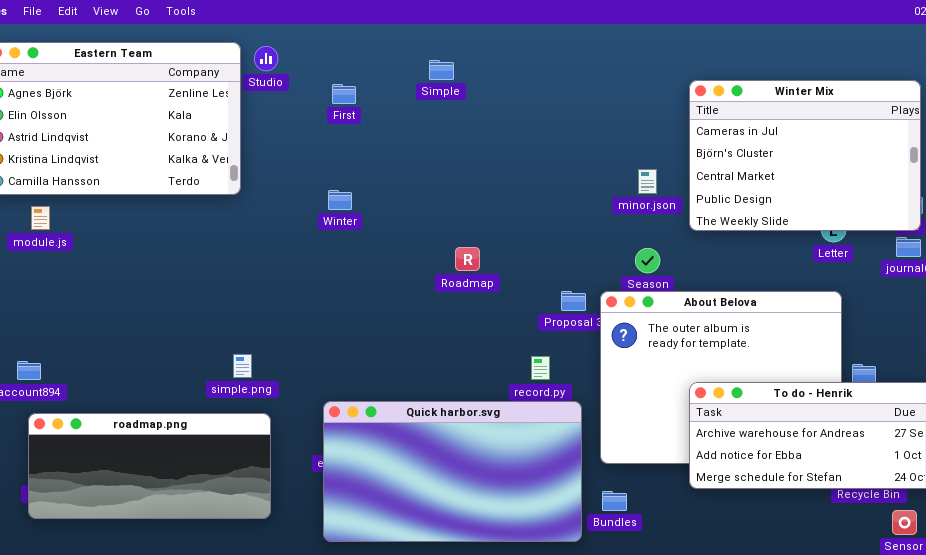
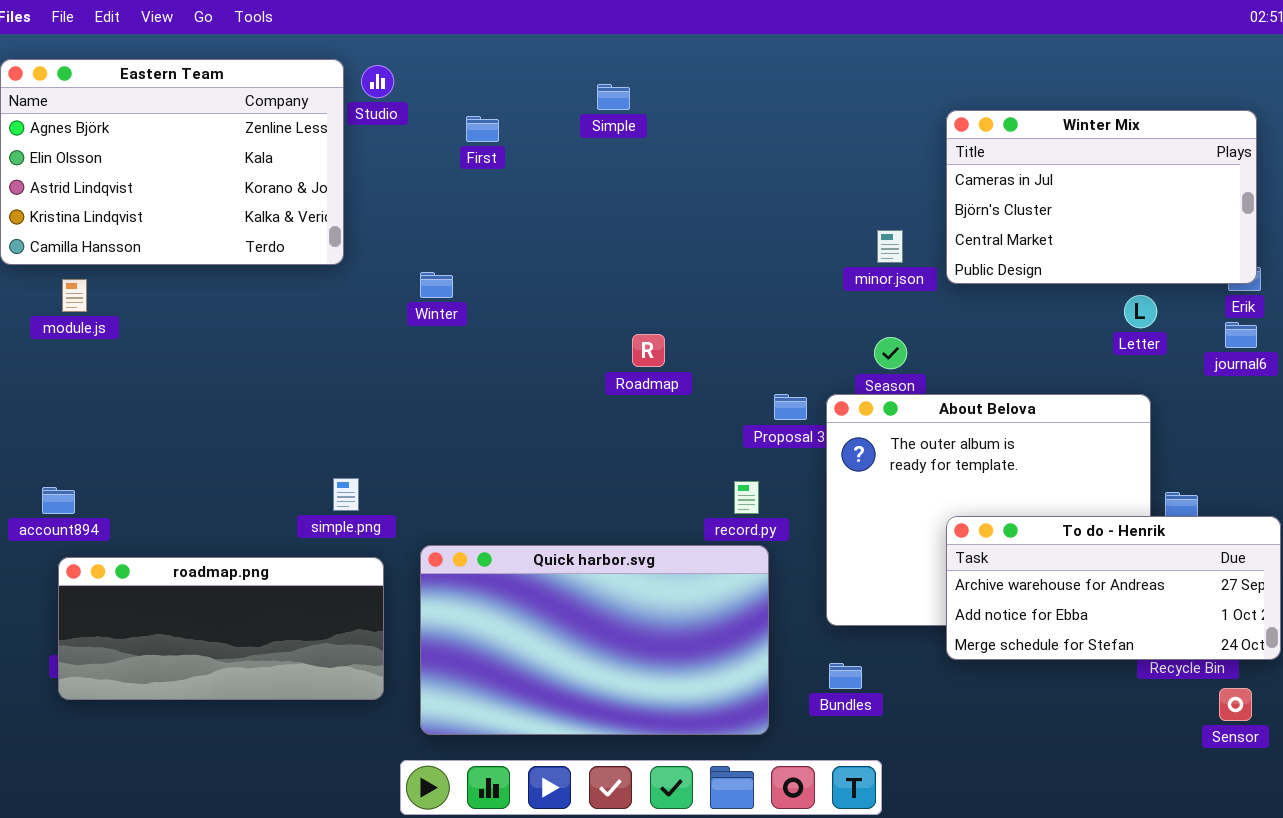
Winter Mix: [689,80,921,231] -> [946,110,1257,284], resized
Winter: [328,190,352,210] -> [420,272,453,298], moved
Quick harbor.svg: [323,401,582,542] -> [420,545,769,735], moved

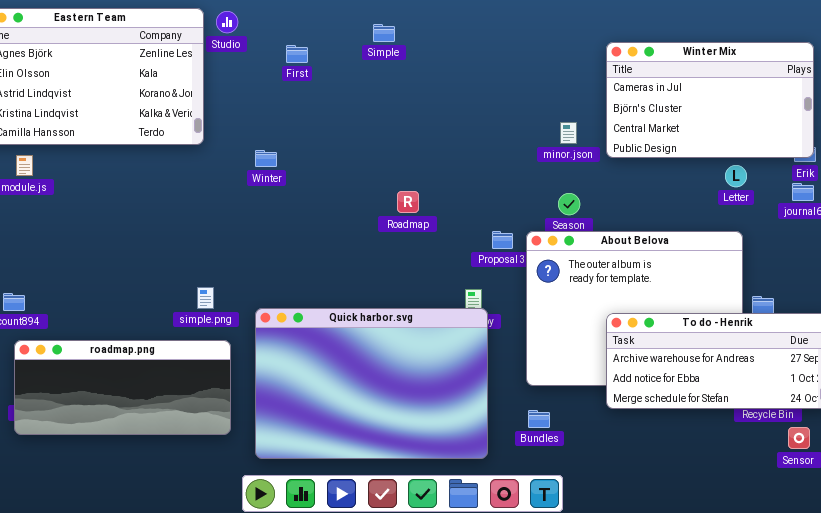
Quick harbor.svg: [420,545,769,735] -> [255,308,488,459], resized

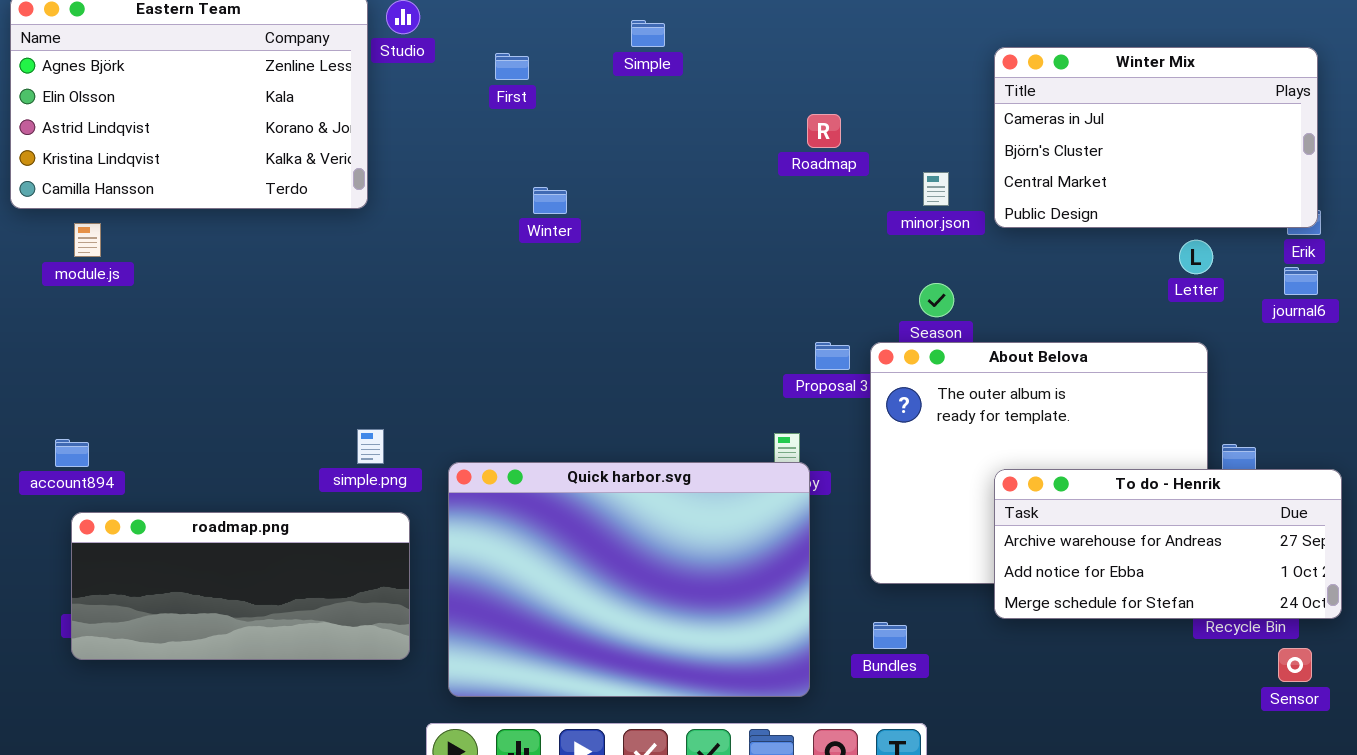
Winter: [255,150,277,167] -> [533,187,567,214], moved
Roadmap: [397,191,419,213] -> [807,114,841,148], moved

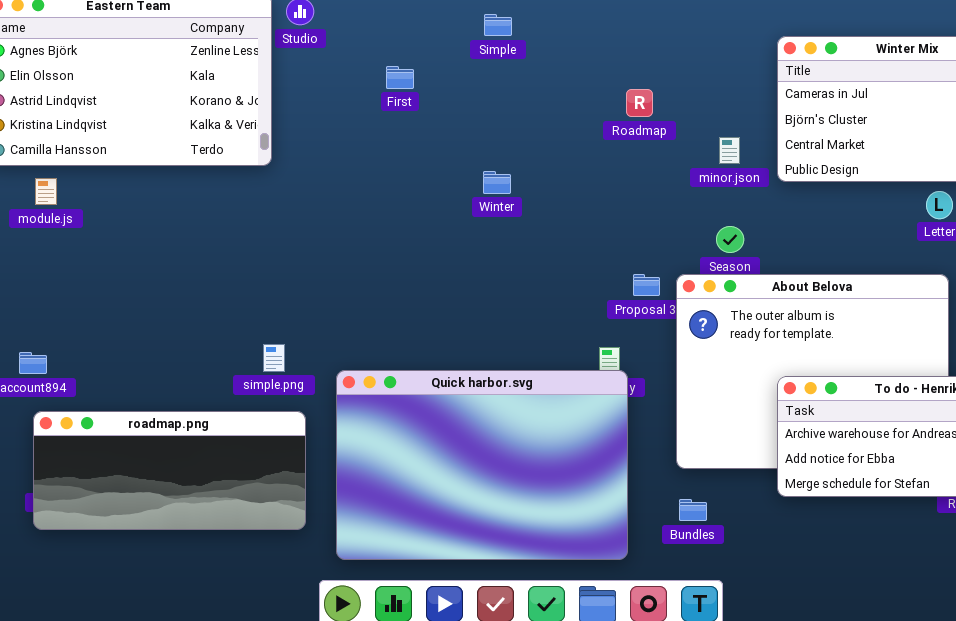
First: [495,53,529,80] -> [386,66,414,89], moved
Winter: [533,187,567,214] -> [483,171,511,194], moved

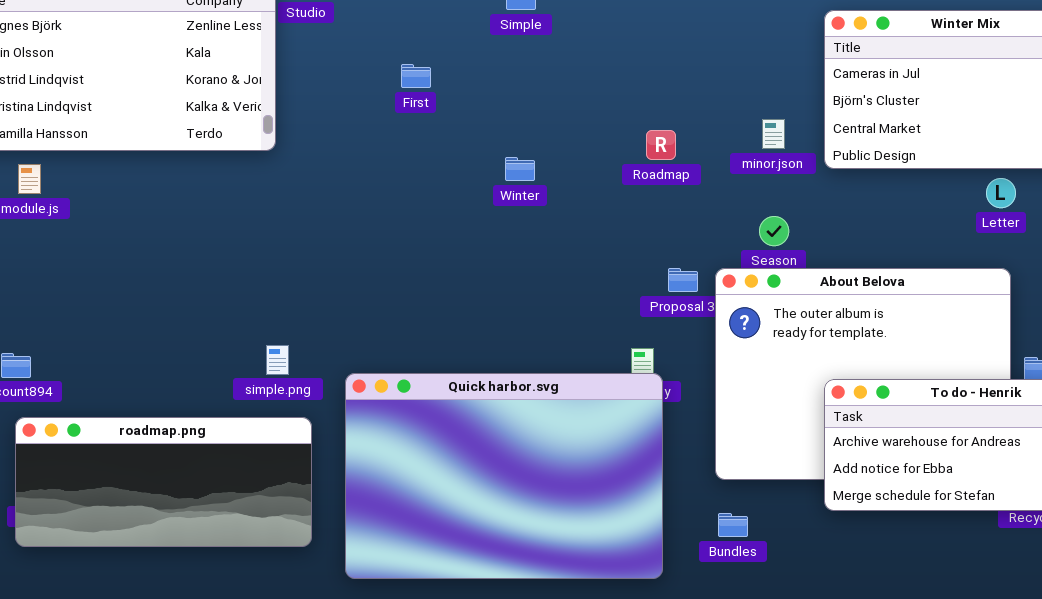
First: [386,66,414,89] -> [401,64,431,88], moved
Roadmap: [626,89,653,117] -> [646,130,676,160], moved

